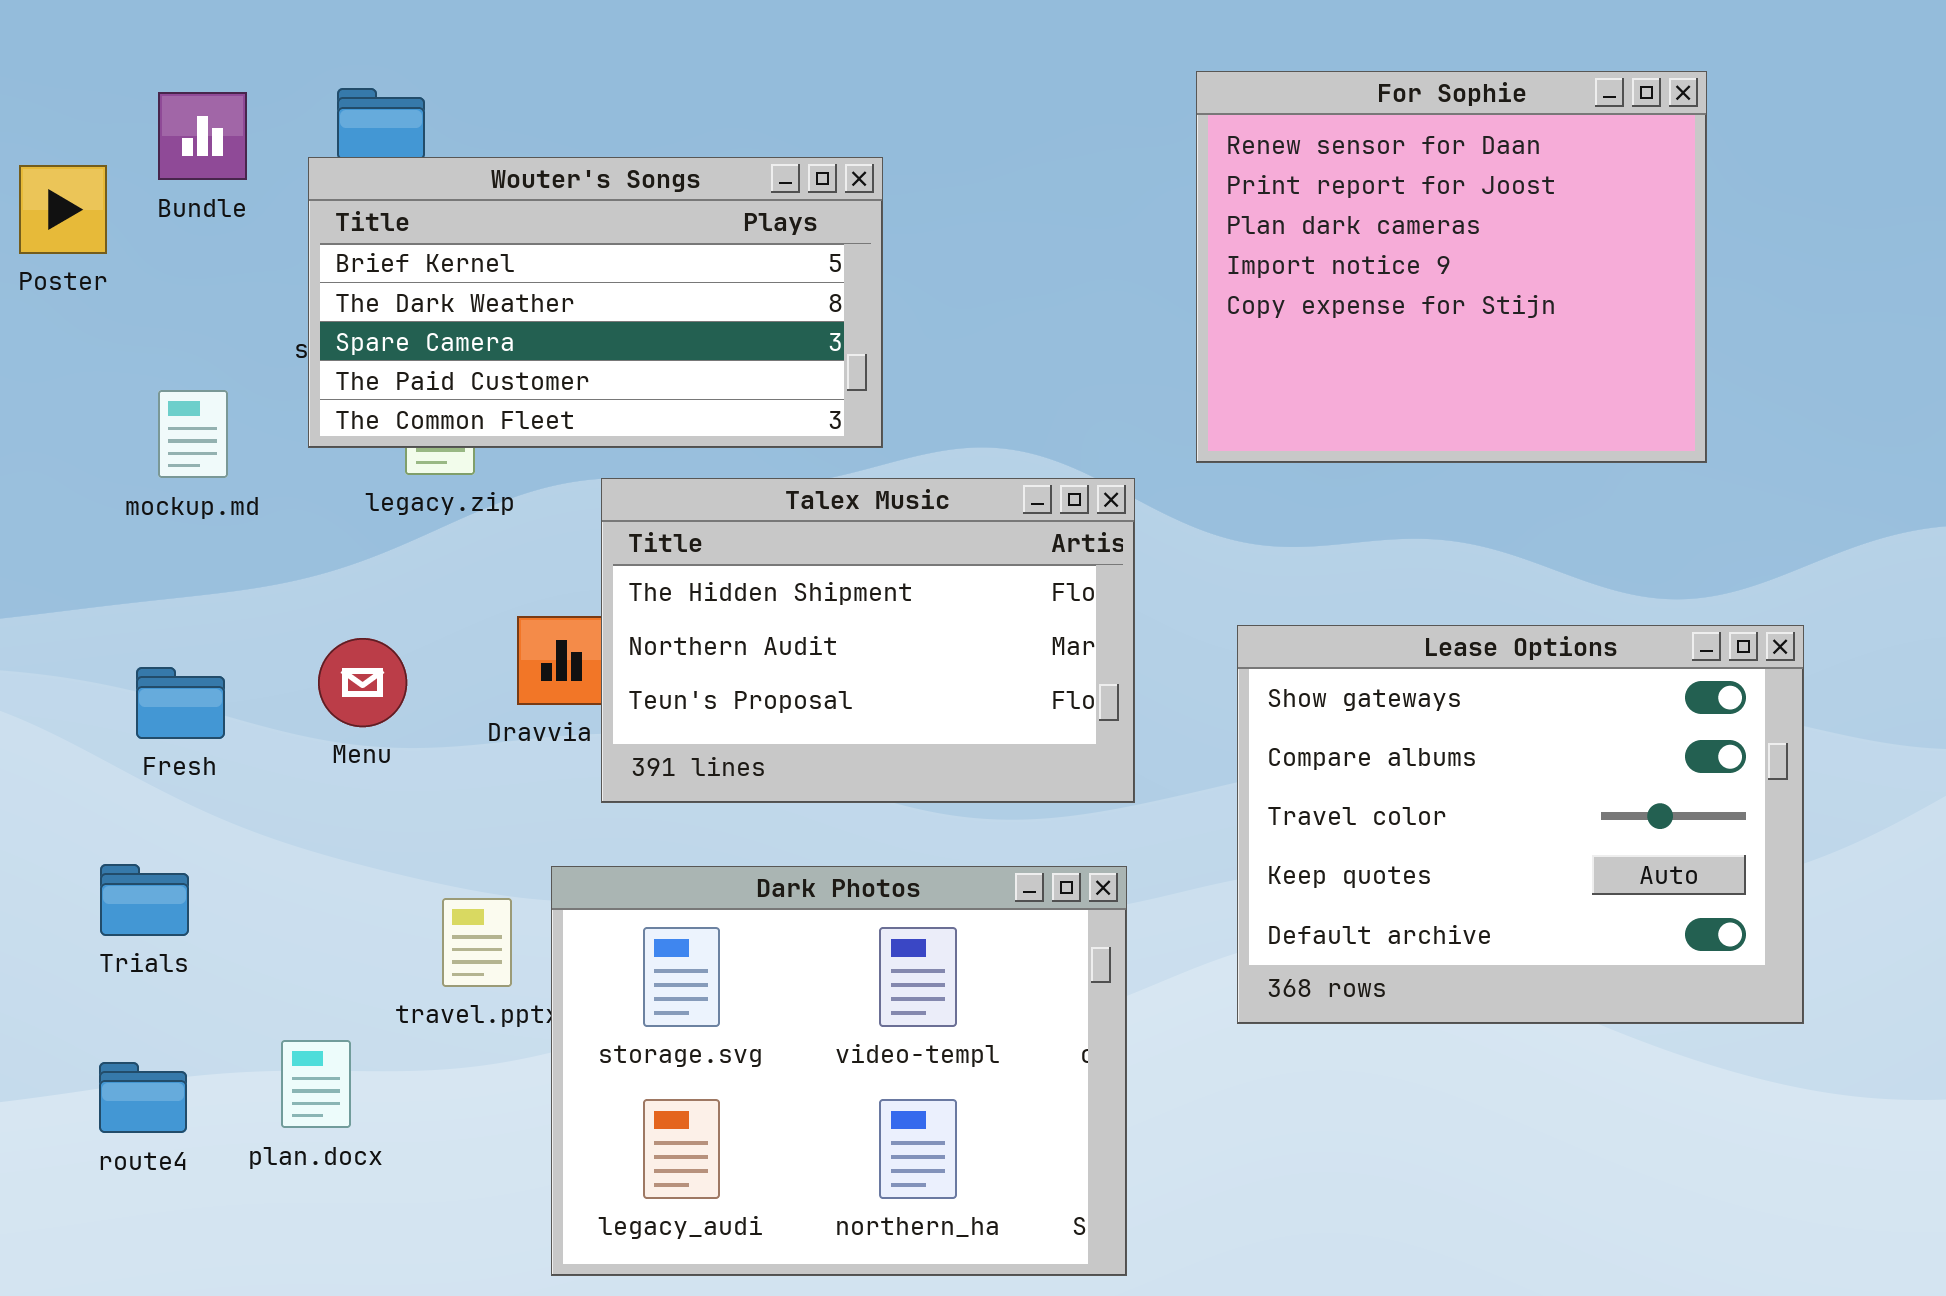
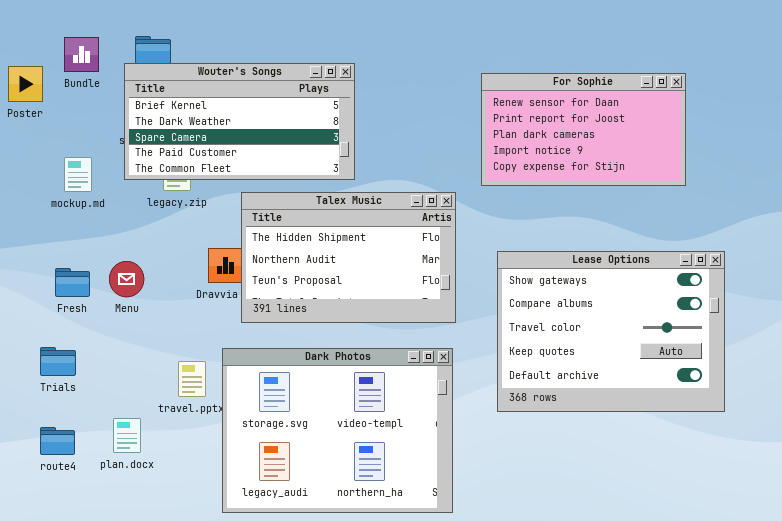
For Sophie: [1196,71,1707,463] -> [481,73,686,186], resized
Menu: [318,638,407,727] -> [109,261,144,297], moved

